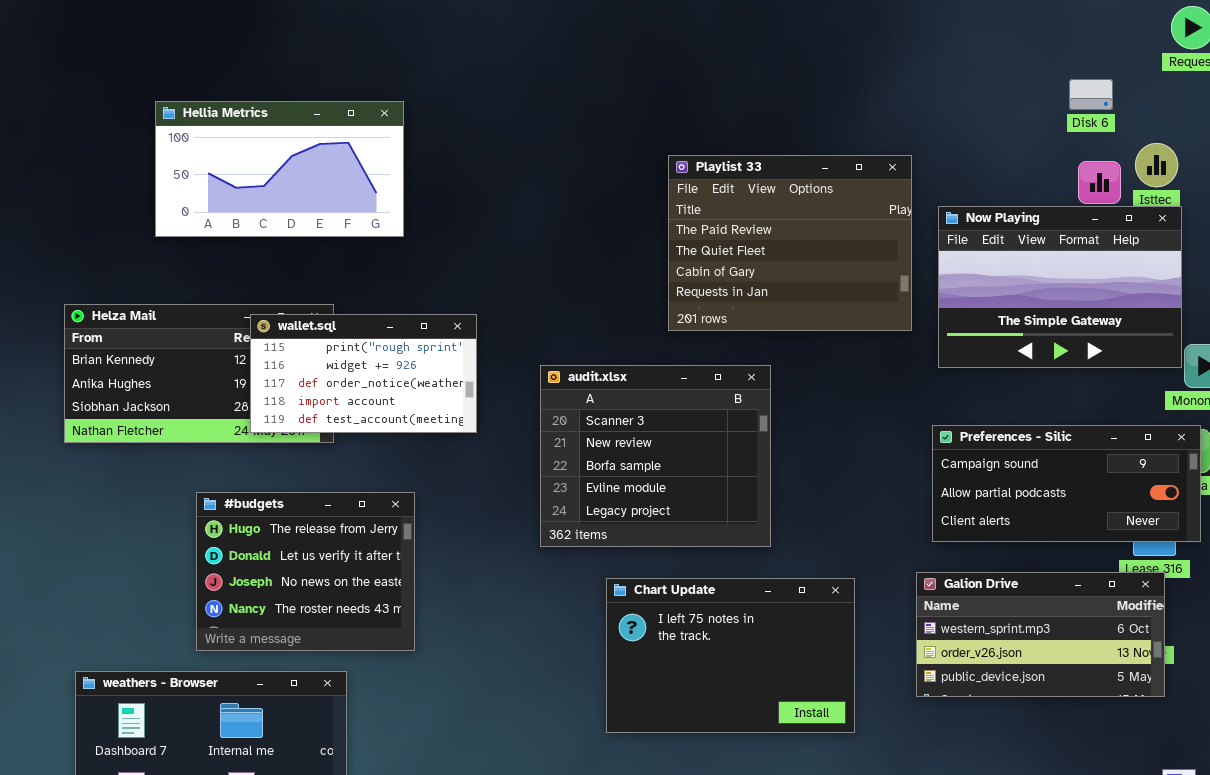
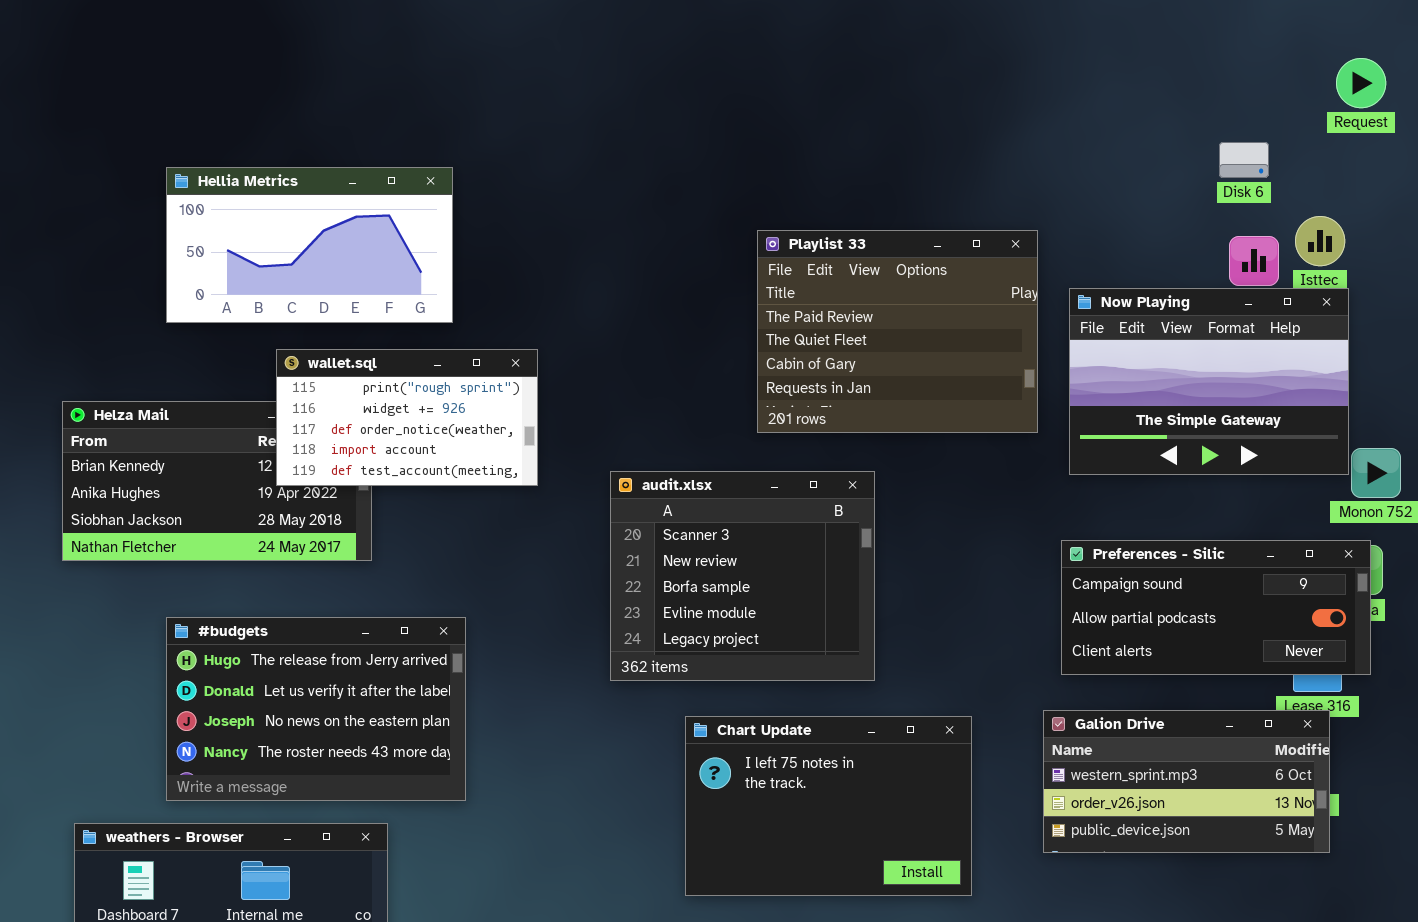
wallet.sql: [250,314,477,433] -> [276,349,538,486], moved
#budgets: [196,492,415,651] -> [166,617,466,801], resized

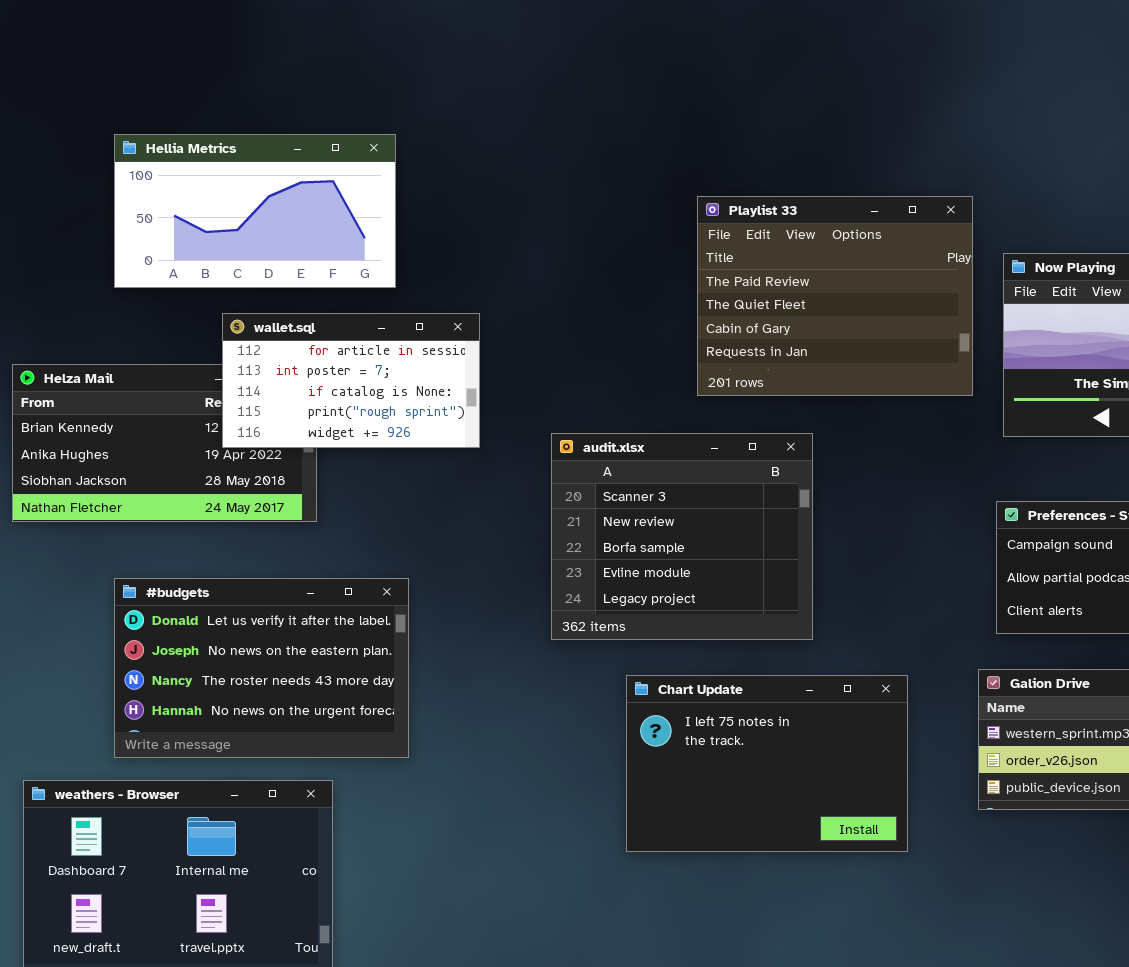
wallet.sql: [276,349,538,486] -> [222,313,480,448], scrolled up 3 rows
#budgets: [166,617,466,801] -> [114,578,409,758], scrolled down 1 row

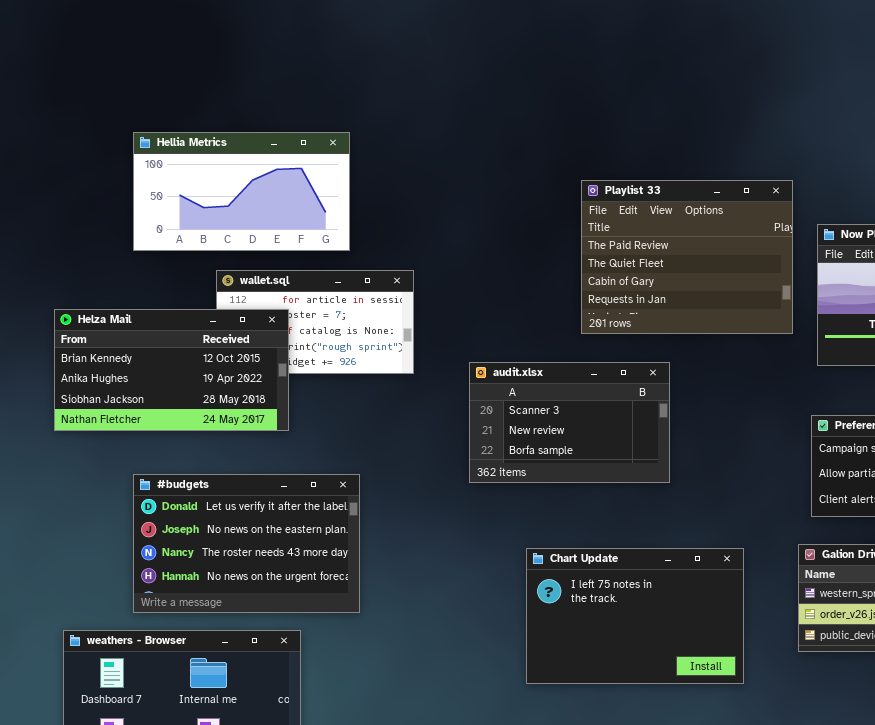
Helza Mail: [12,364,317,522] -> [54,309,289,431], raised
audit.xlsx: [551,433,813,640] -> [469,362,670,483], resized

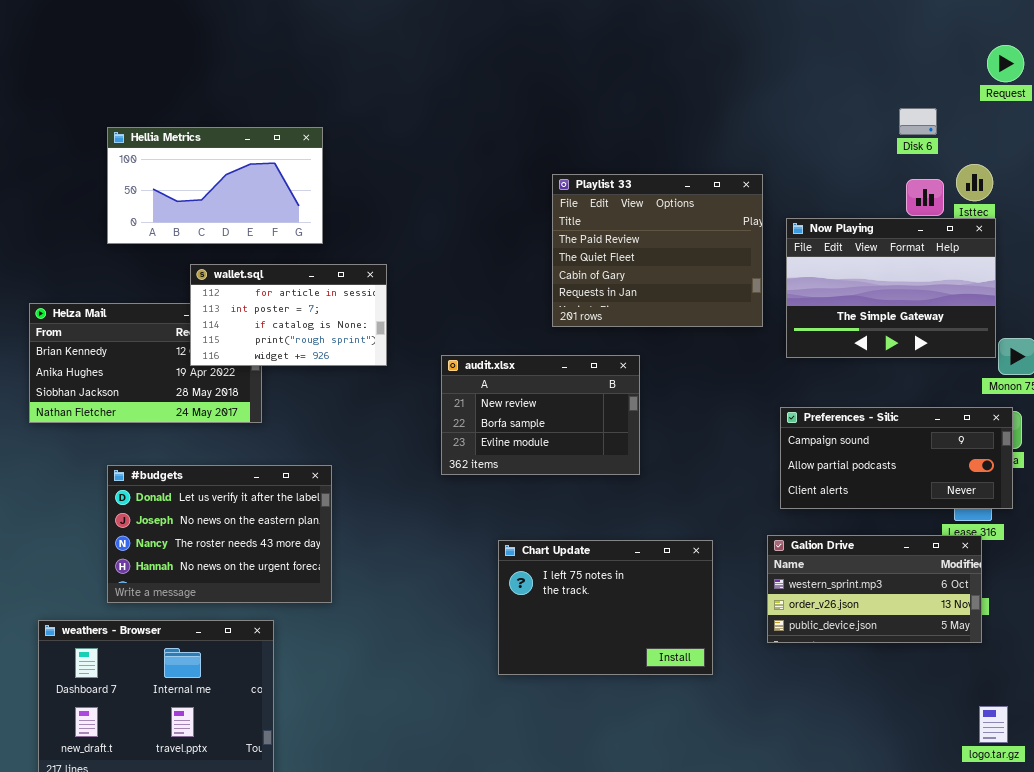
wallet.sql: [216,270,414,374] -> [190,264,387,366], raised
audit.xlsx: [469,362,670,483] -> [441,355,640,475], scrolled down 1 row

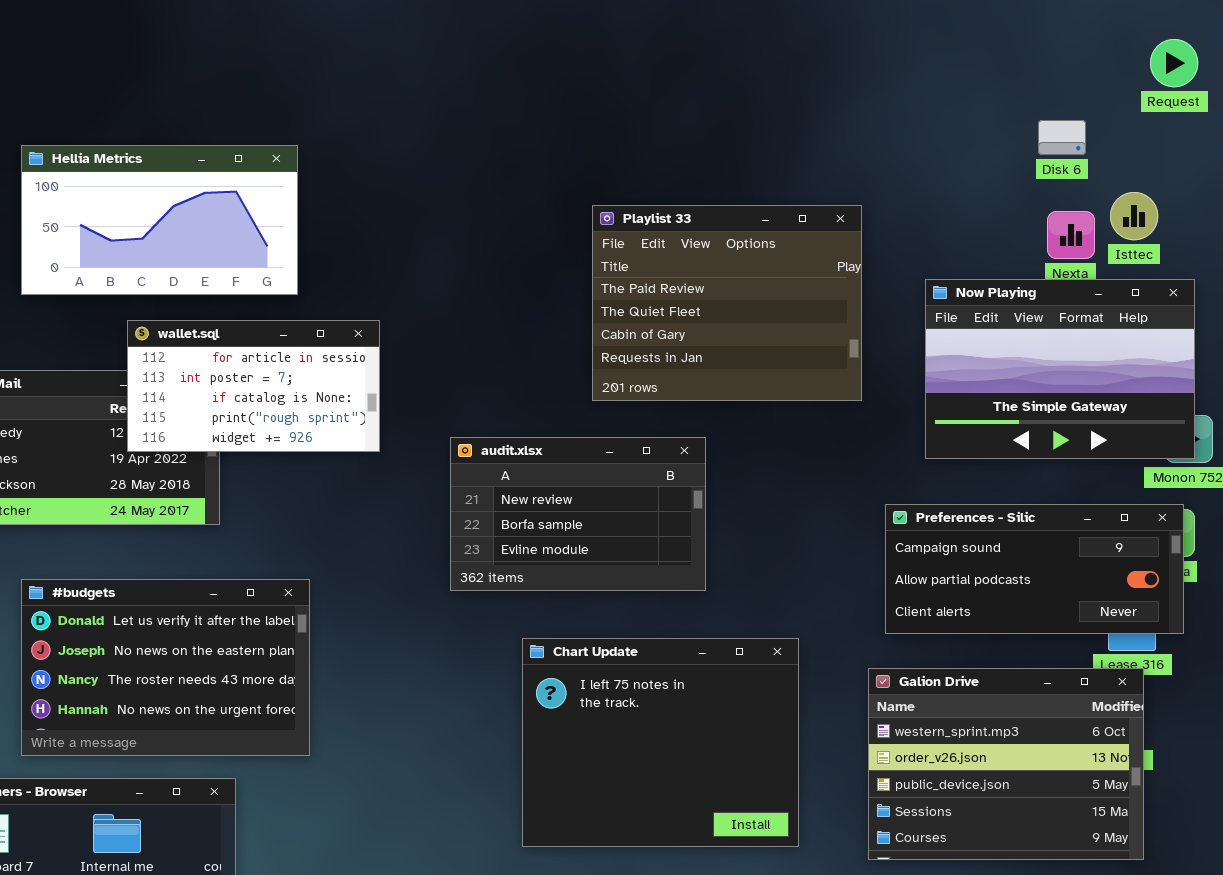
Now Playing: [786,218,996,358] -> [925,279,1195,459], moved
Galion Drive: [767,535,982,643] -> [868,668,1144,860], resized
Chart Update: [498,540,713,675] -> [522,638,799,847], resized

